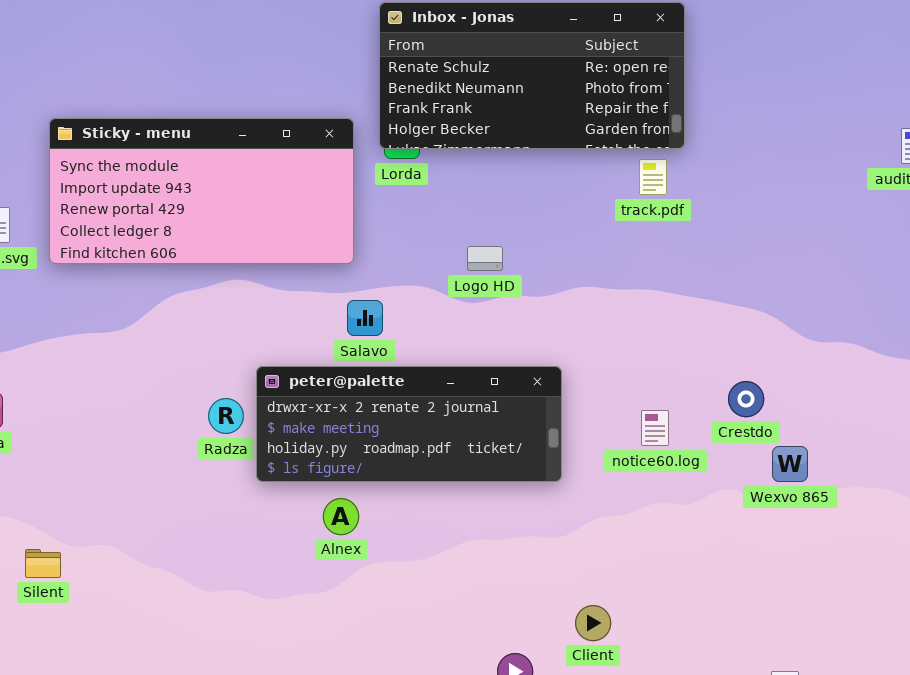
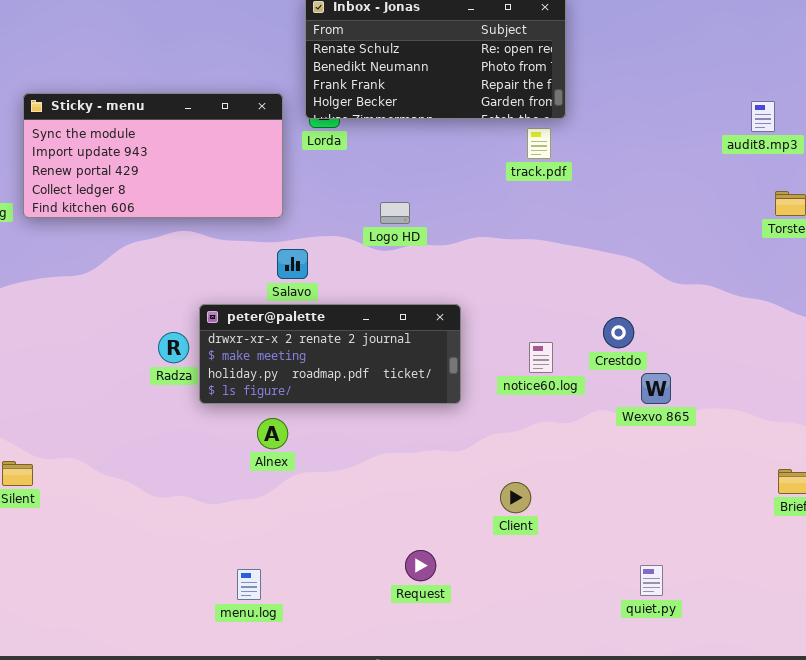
Client: [575,605,611,641] -> [500,482,531,513], moved

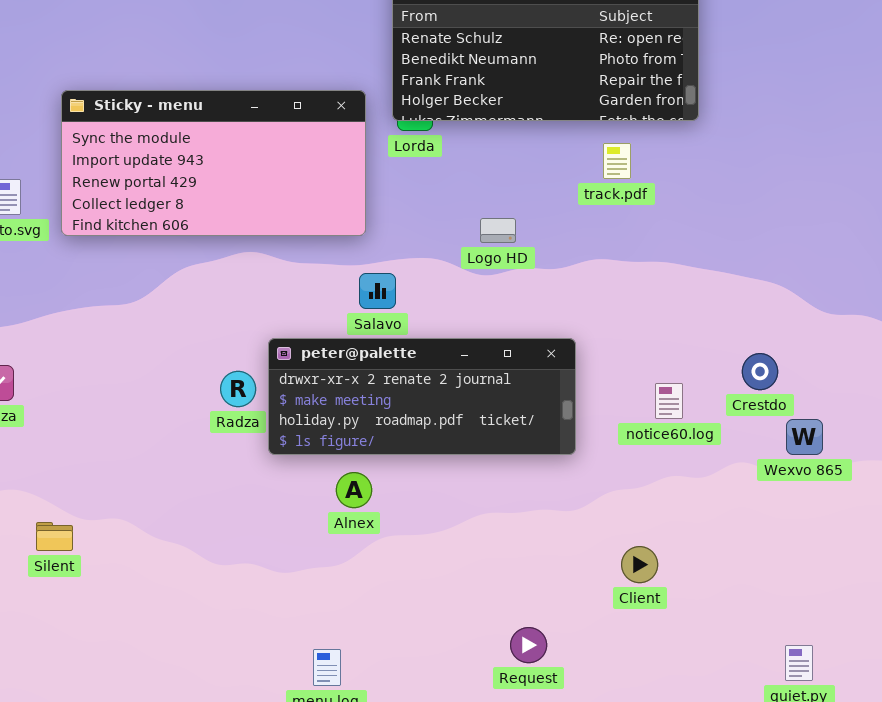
track.pdf: [527,128,551,159] -> [603,143,631,179], moved

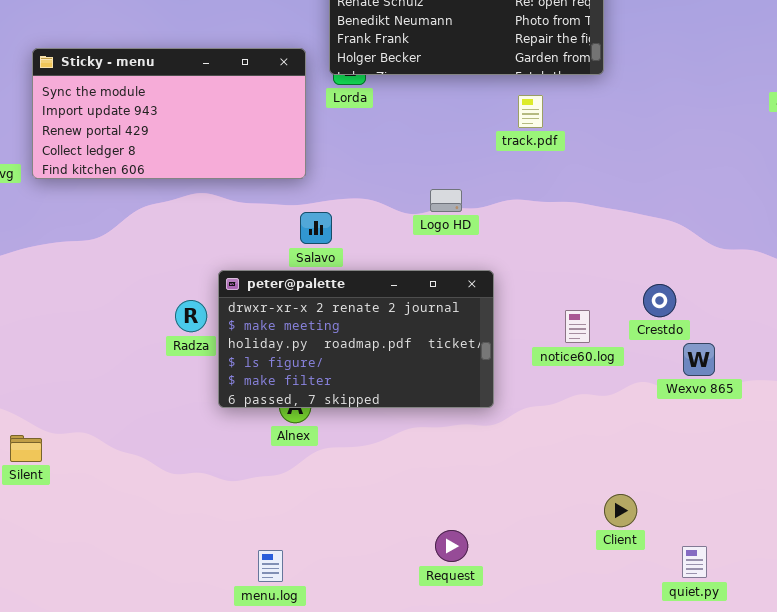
Logo HD: [480,218,516,243] -> [430,189,462,212], moved
peter@palette: [268,338,576,455] -> [218,270,494,408], resized
Client: [621,546,658,583] -> [604,494,637,527], moved

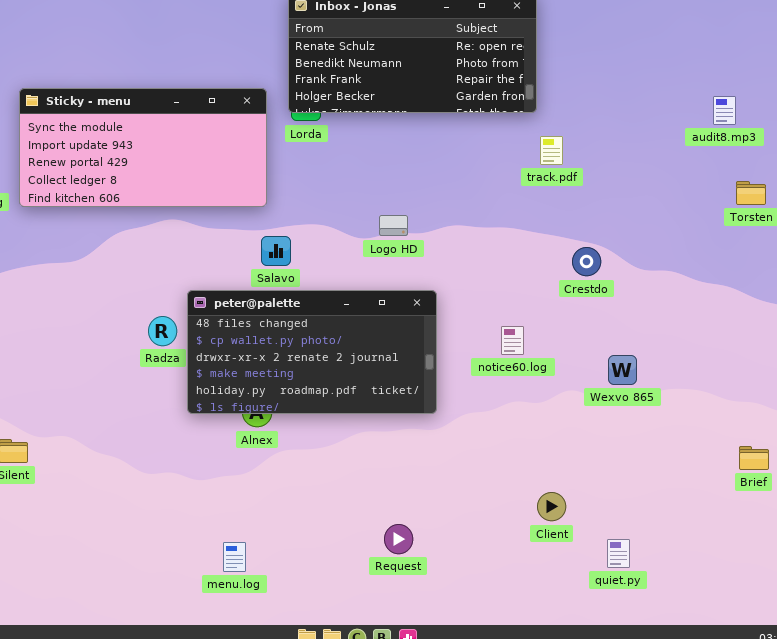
track.pdf: [518,95,543,128] -> [540,136,563,165], moved
peter@palette: [218,270,494,408] -> [187,290,437,414], scrolled up 2 rows
Crestdo: [643,284,676,317] -> [572,247,601,276], moved

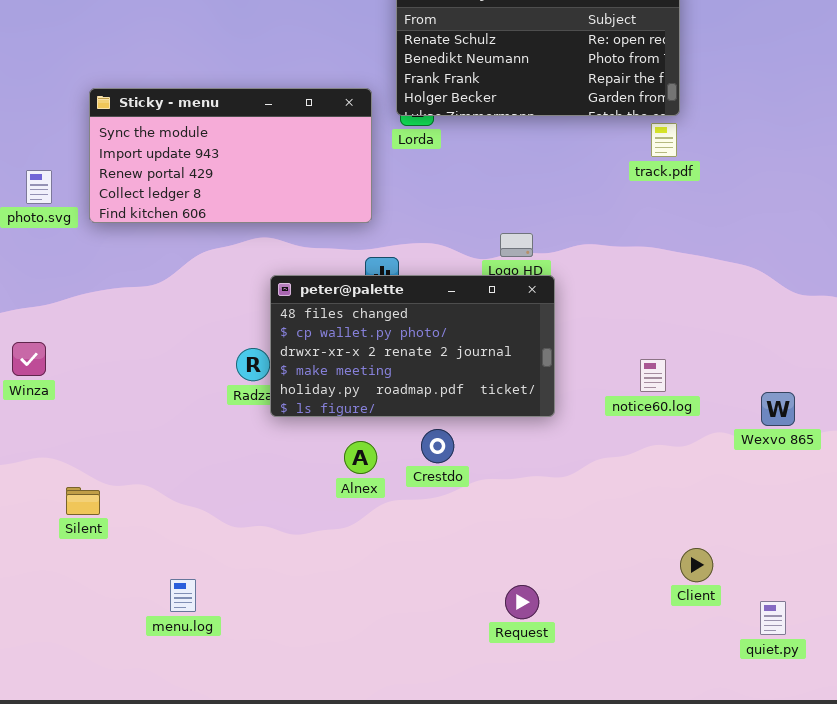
track.pdf: [540,136,563,165] -> [651,123,677,157], moved
Crestdo: [572,247,601,276] -> [421,429,454,463], moved
peter@palette: [187,290,437,414] -> [270,275,555,417], moved
menu.log: [223,542,246,572] -> [170,579,196,612], moved

